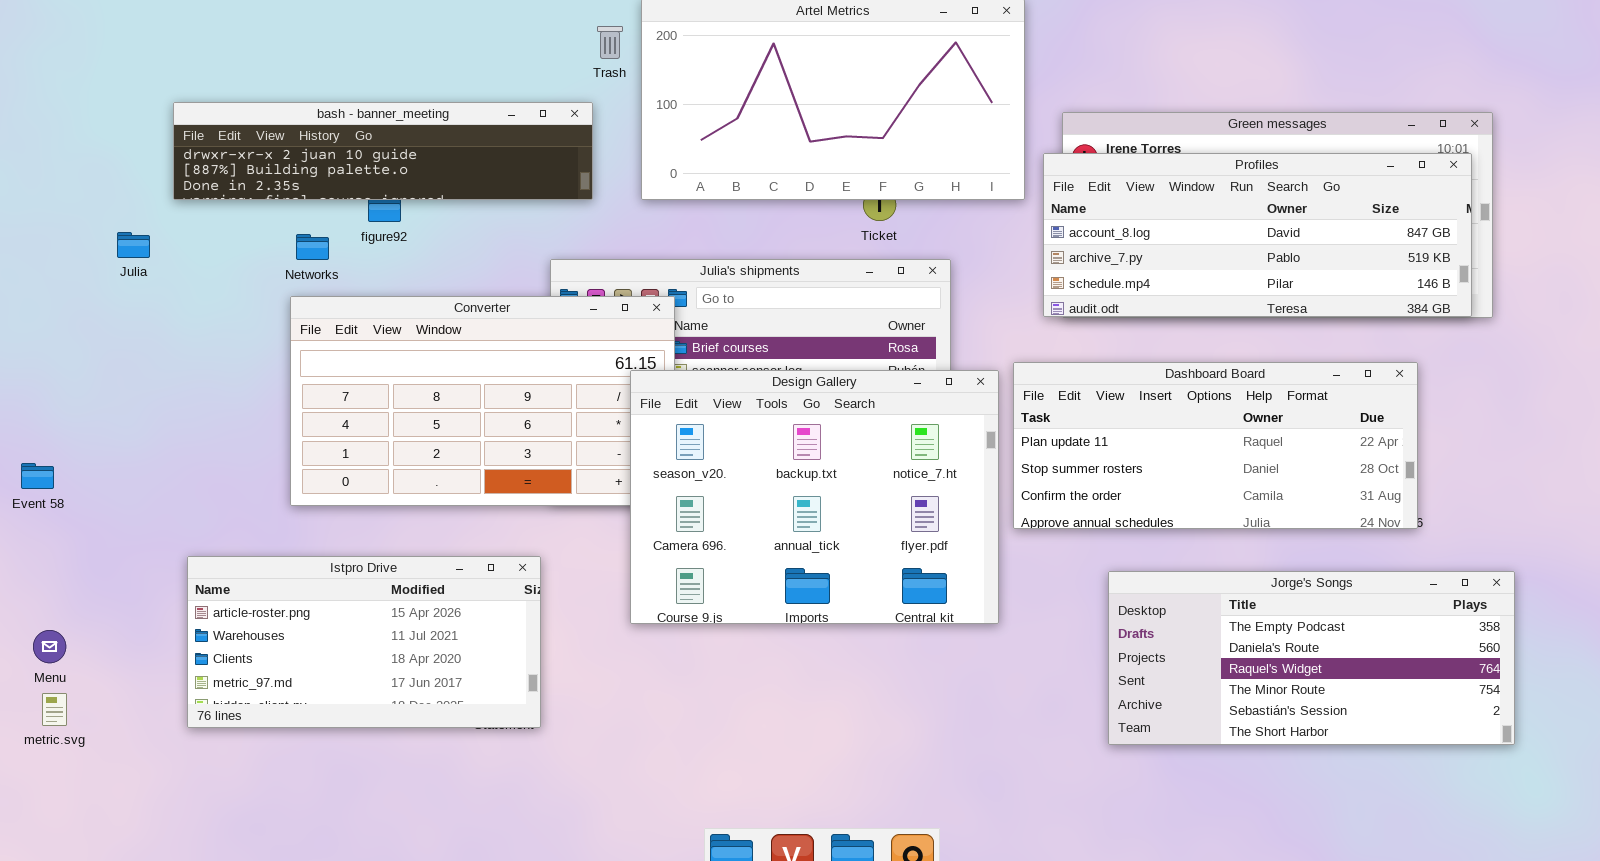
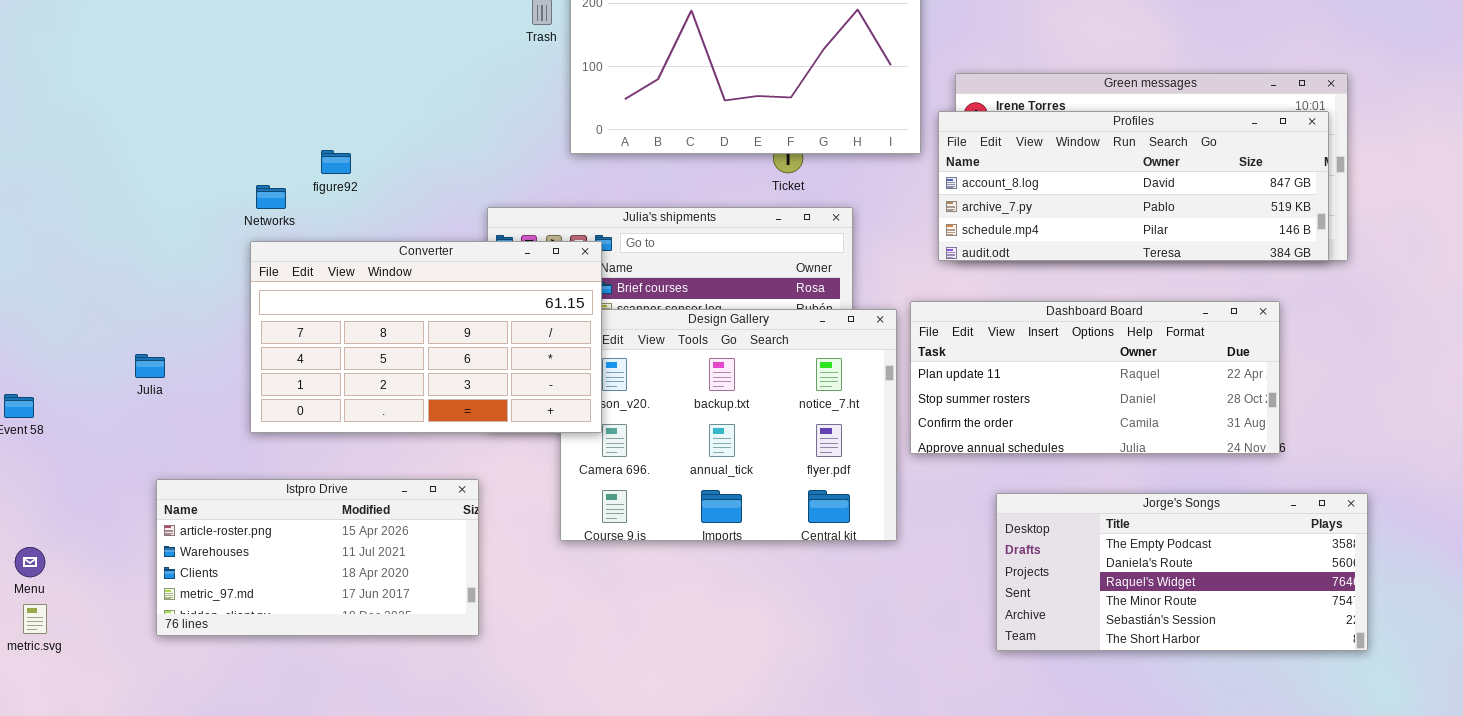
bash - banner_meeting: [173,102,593,200] -> none, closed
Julia: [117,232,150,258] -> [135,354,165,378], moved
Converter: [290,296,675,506] -> [250,241,602,433], raised

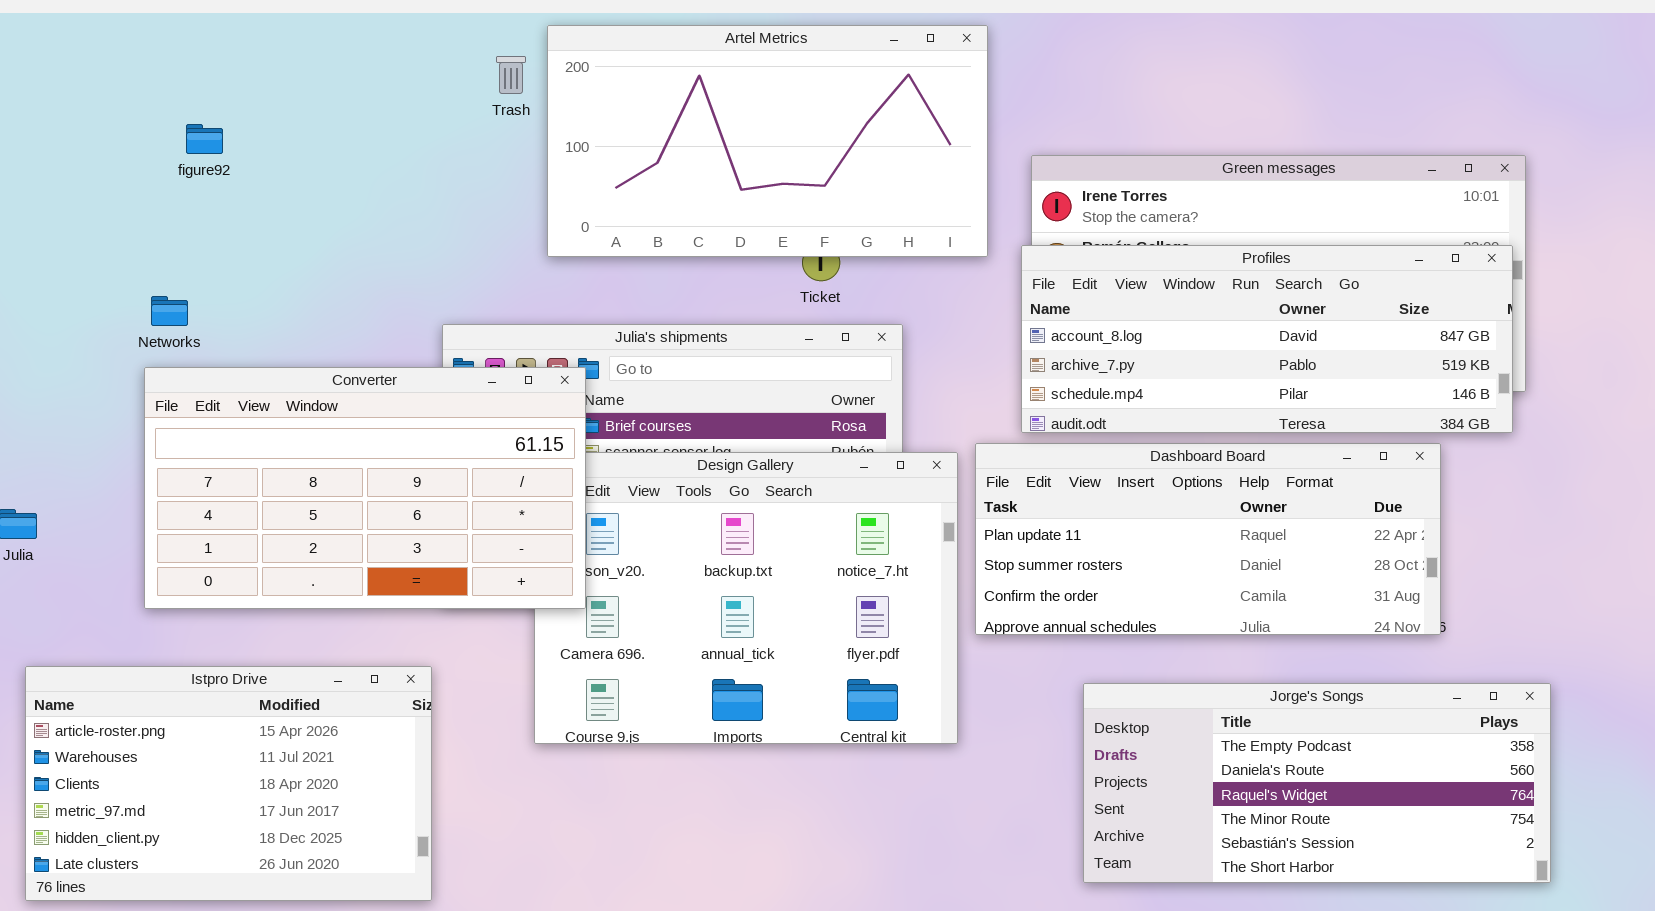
Profiles: [938,111,1329,261] -> [1021,245,1513,433], moved
figure92: [321,150,351,174] -> [186,124,223,154], moved
Istpro Drive: [156,479,479,636] -> [25,666,432,901], resized

